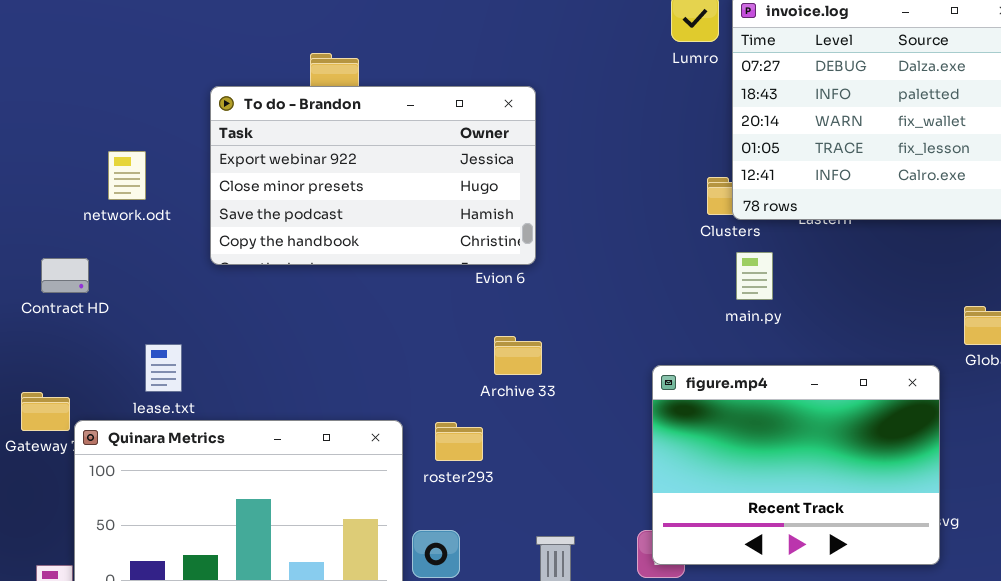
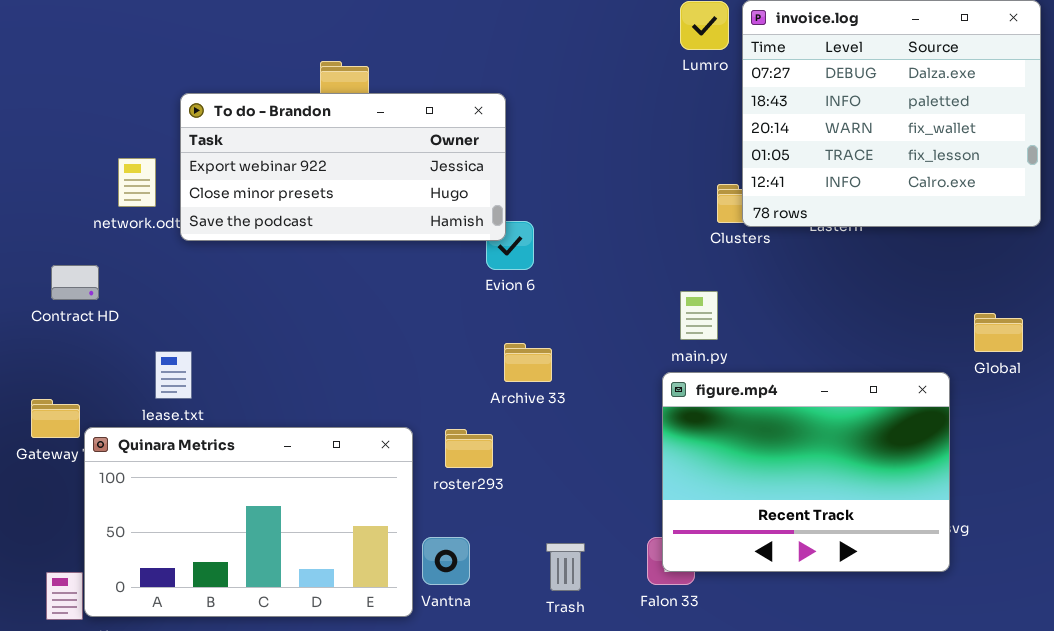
To do - Brandon: [210,86,536,265] -> [180,93,506,241], moved, resized
main.py: [736,252,773,300] -> [680,291,718,340], moved

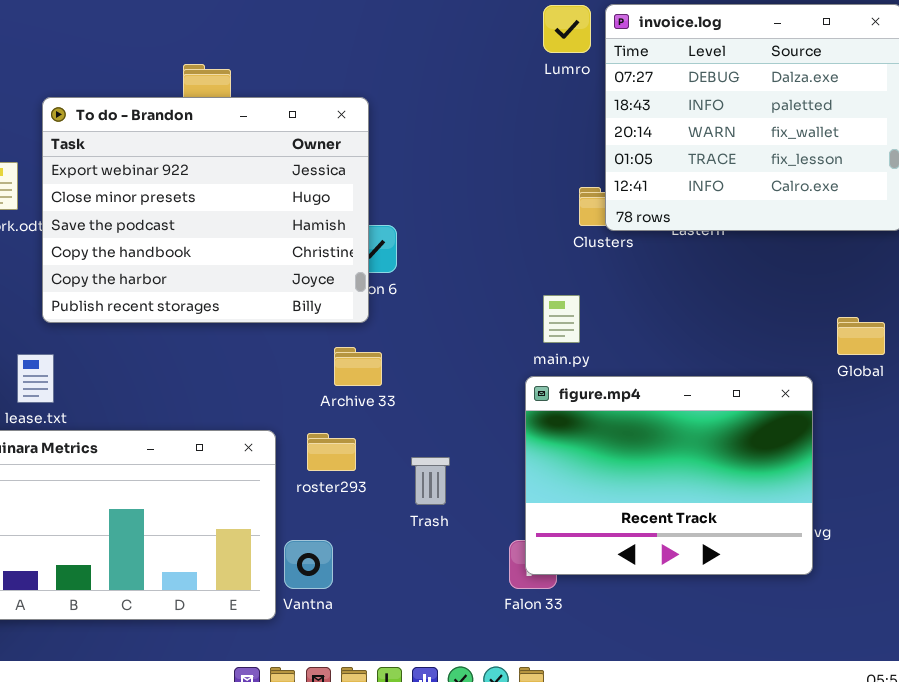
To do - Brandon: [180,93,506,241] -> [42,97,369,323], resized
Archive 33: [504,343,552,382] -> [334,347,382,386], moved
Trash: [546,543,585,591] -> [411,457,450,505], moved

